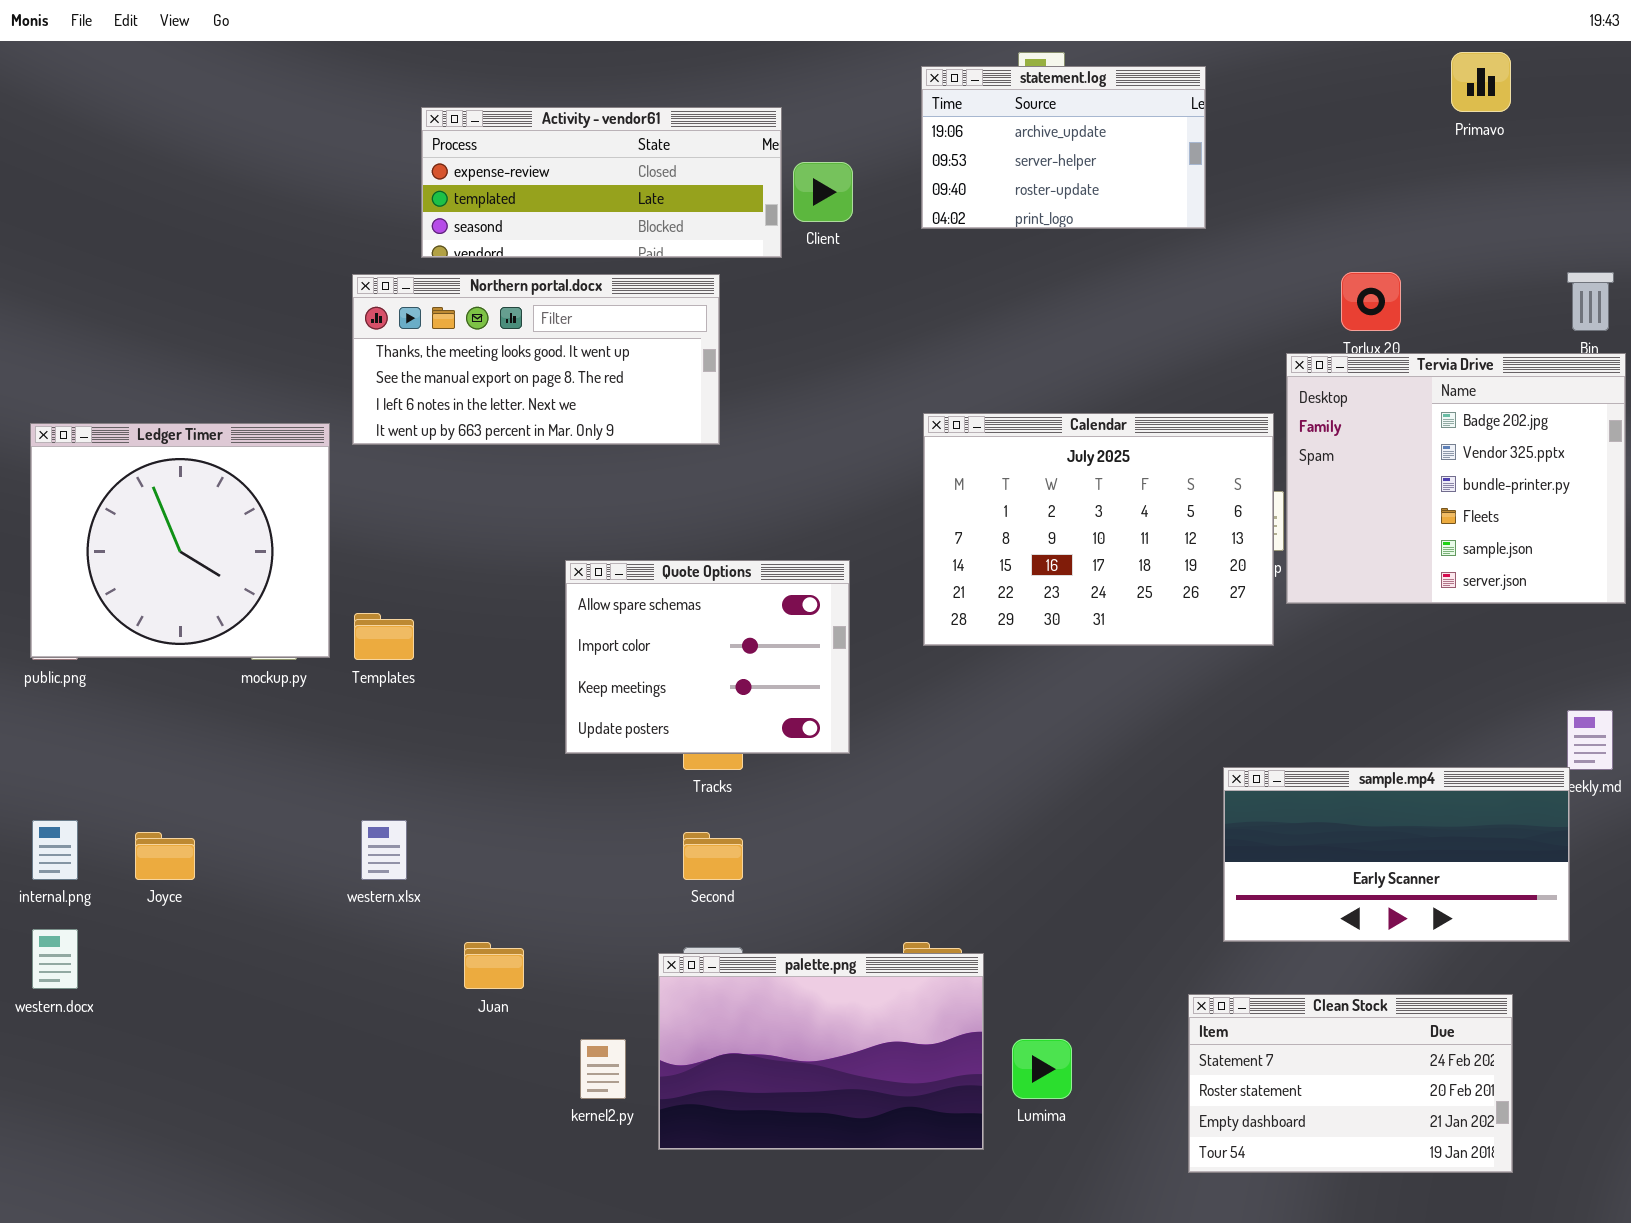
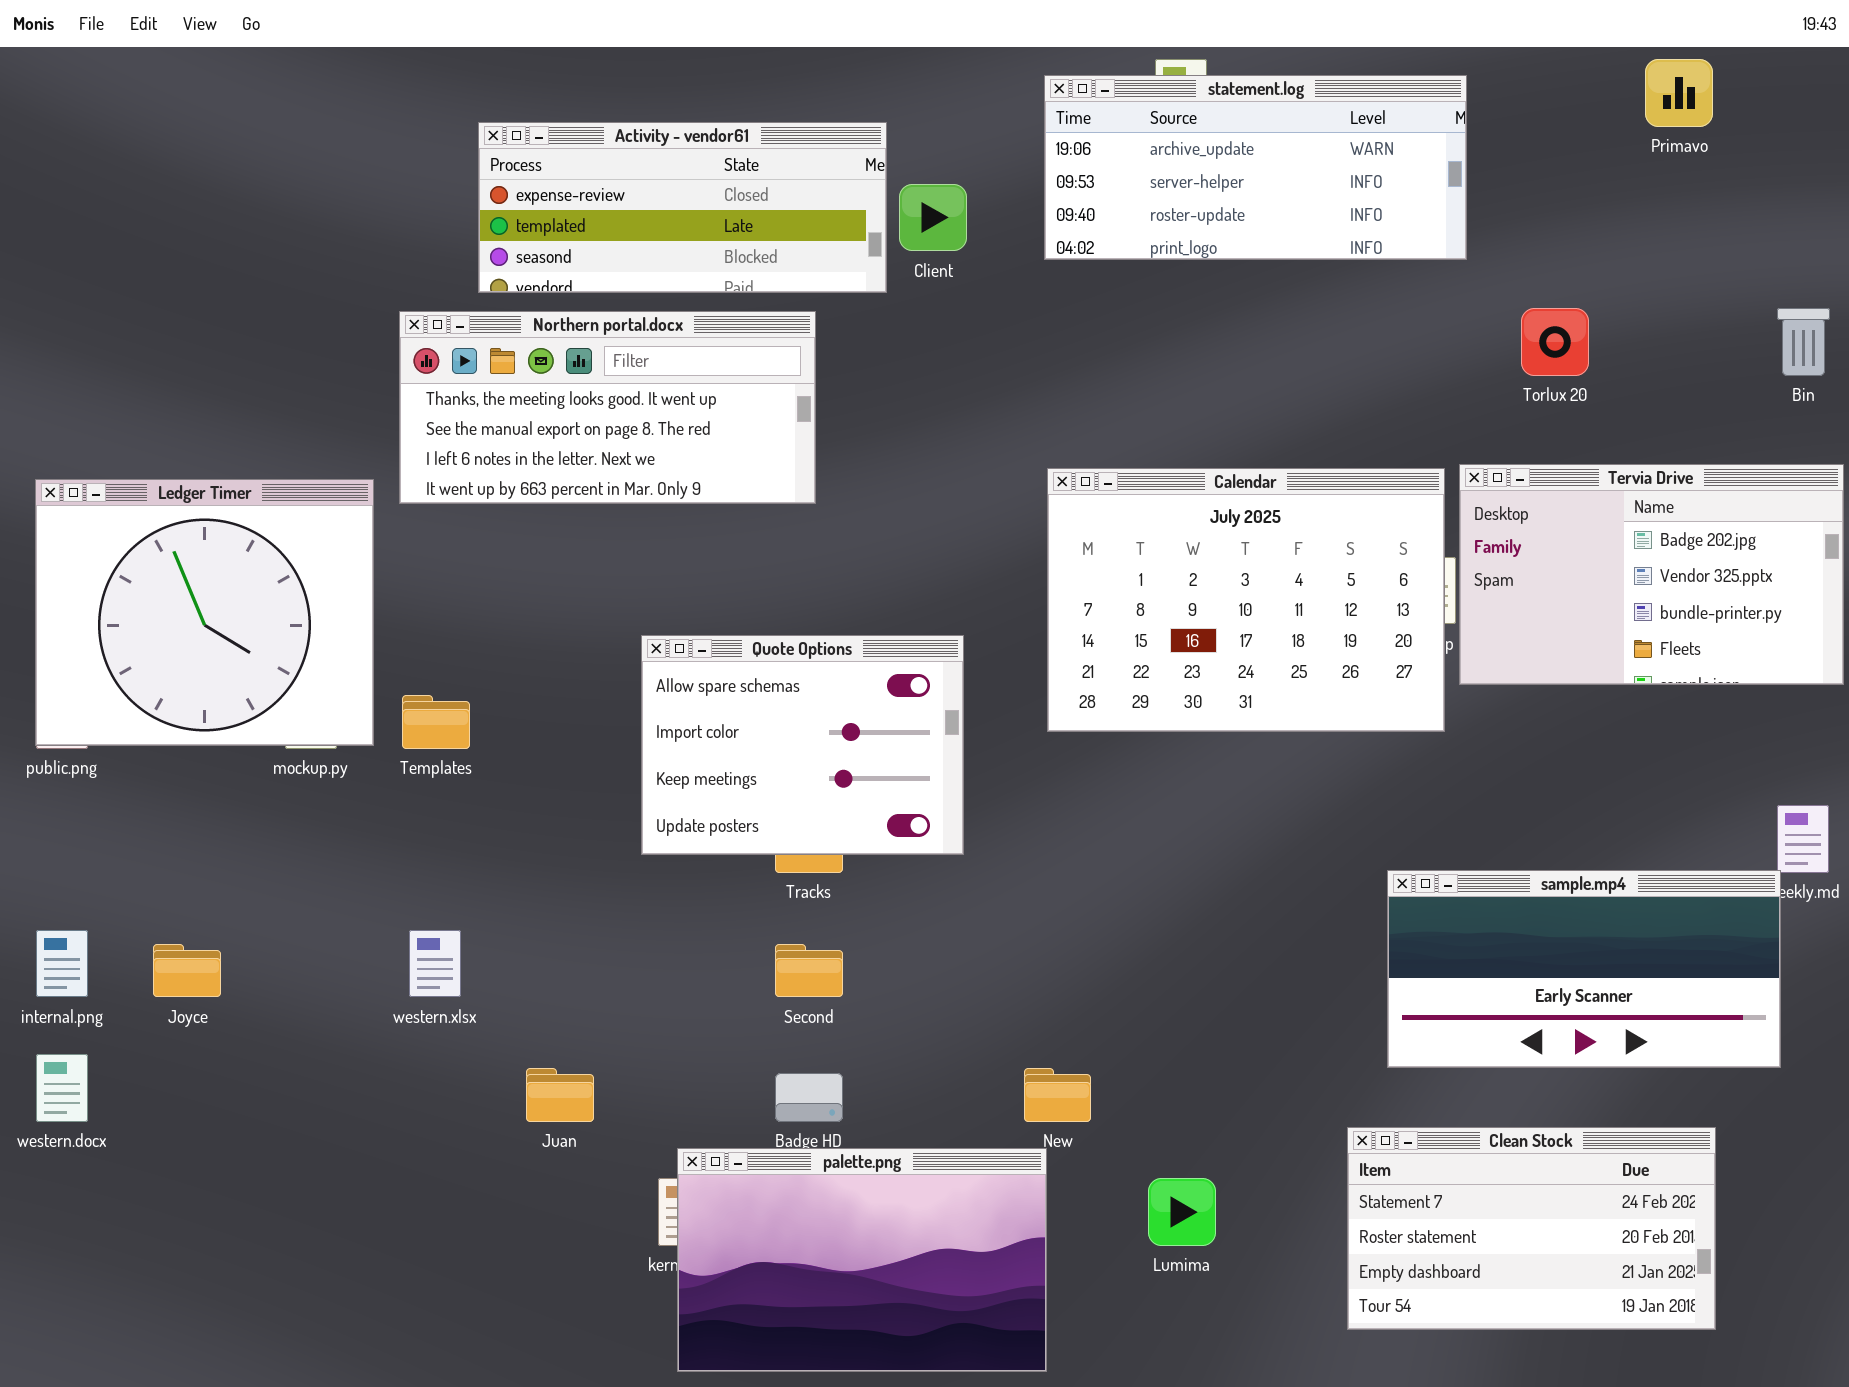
statement.log: [921,66,1206,229] -> [1044,75,1467,260], resized
Tervia Drive: [1286,353,1626,604] -> [1459,464,1844,685], resized
palette.png: [658,953,984,1150] -> [677,1148,1047,1372], moved

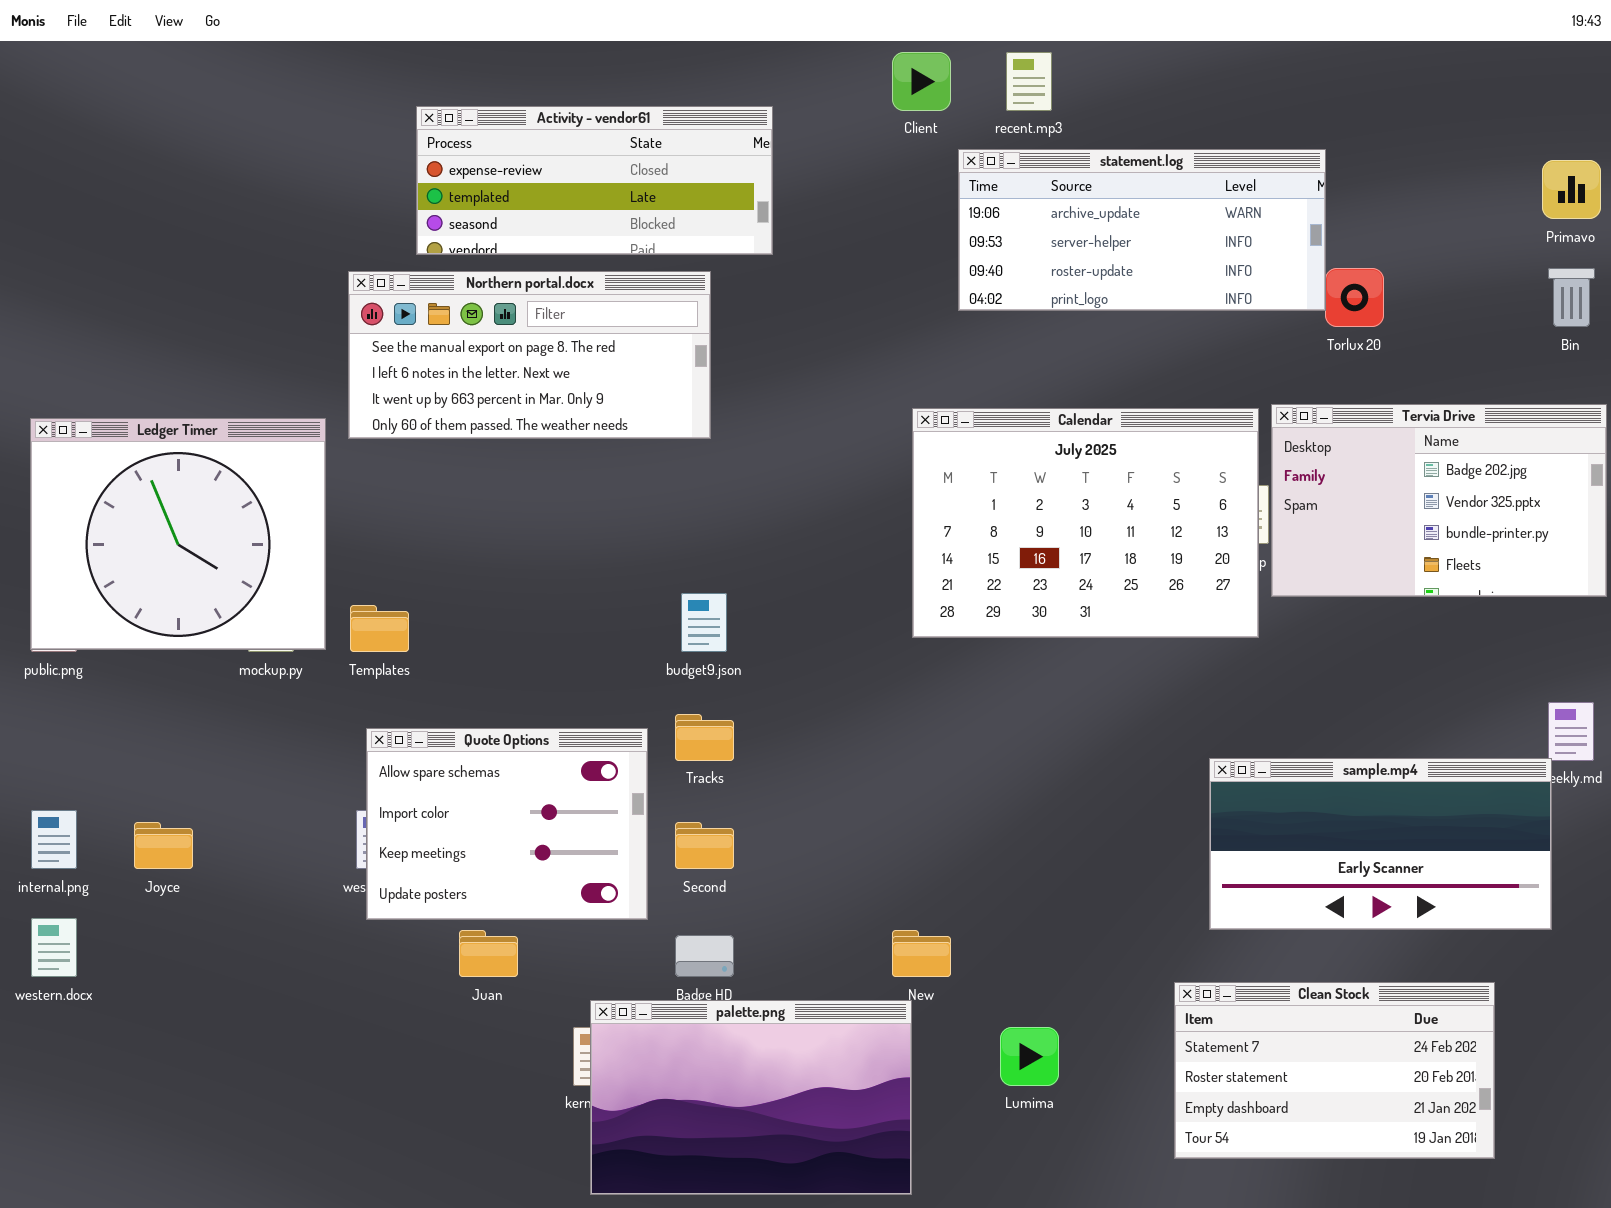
Primavo: [1645,59,1713,127] -> [1542,160,1601,219], moved
statement.log: [1044,75,1467,260] -> [958,149,1326,311], moved
Client: [899,184,967,251] -> [892,52,951,111], moved
Northern portal.docx: [399,311,816,504] -> [348,271,711,439], scrolled down 1 row
Quote Options: [641,635,964,855] -> [366,728,648,920], moved

